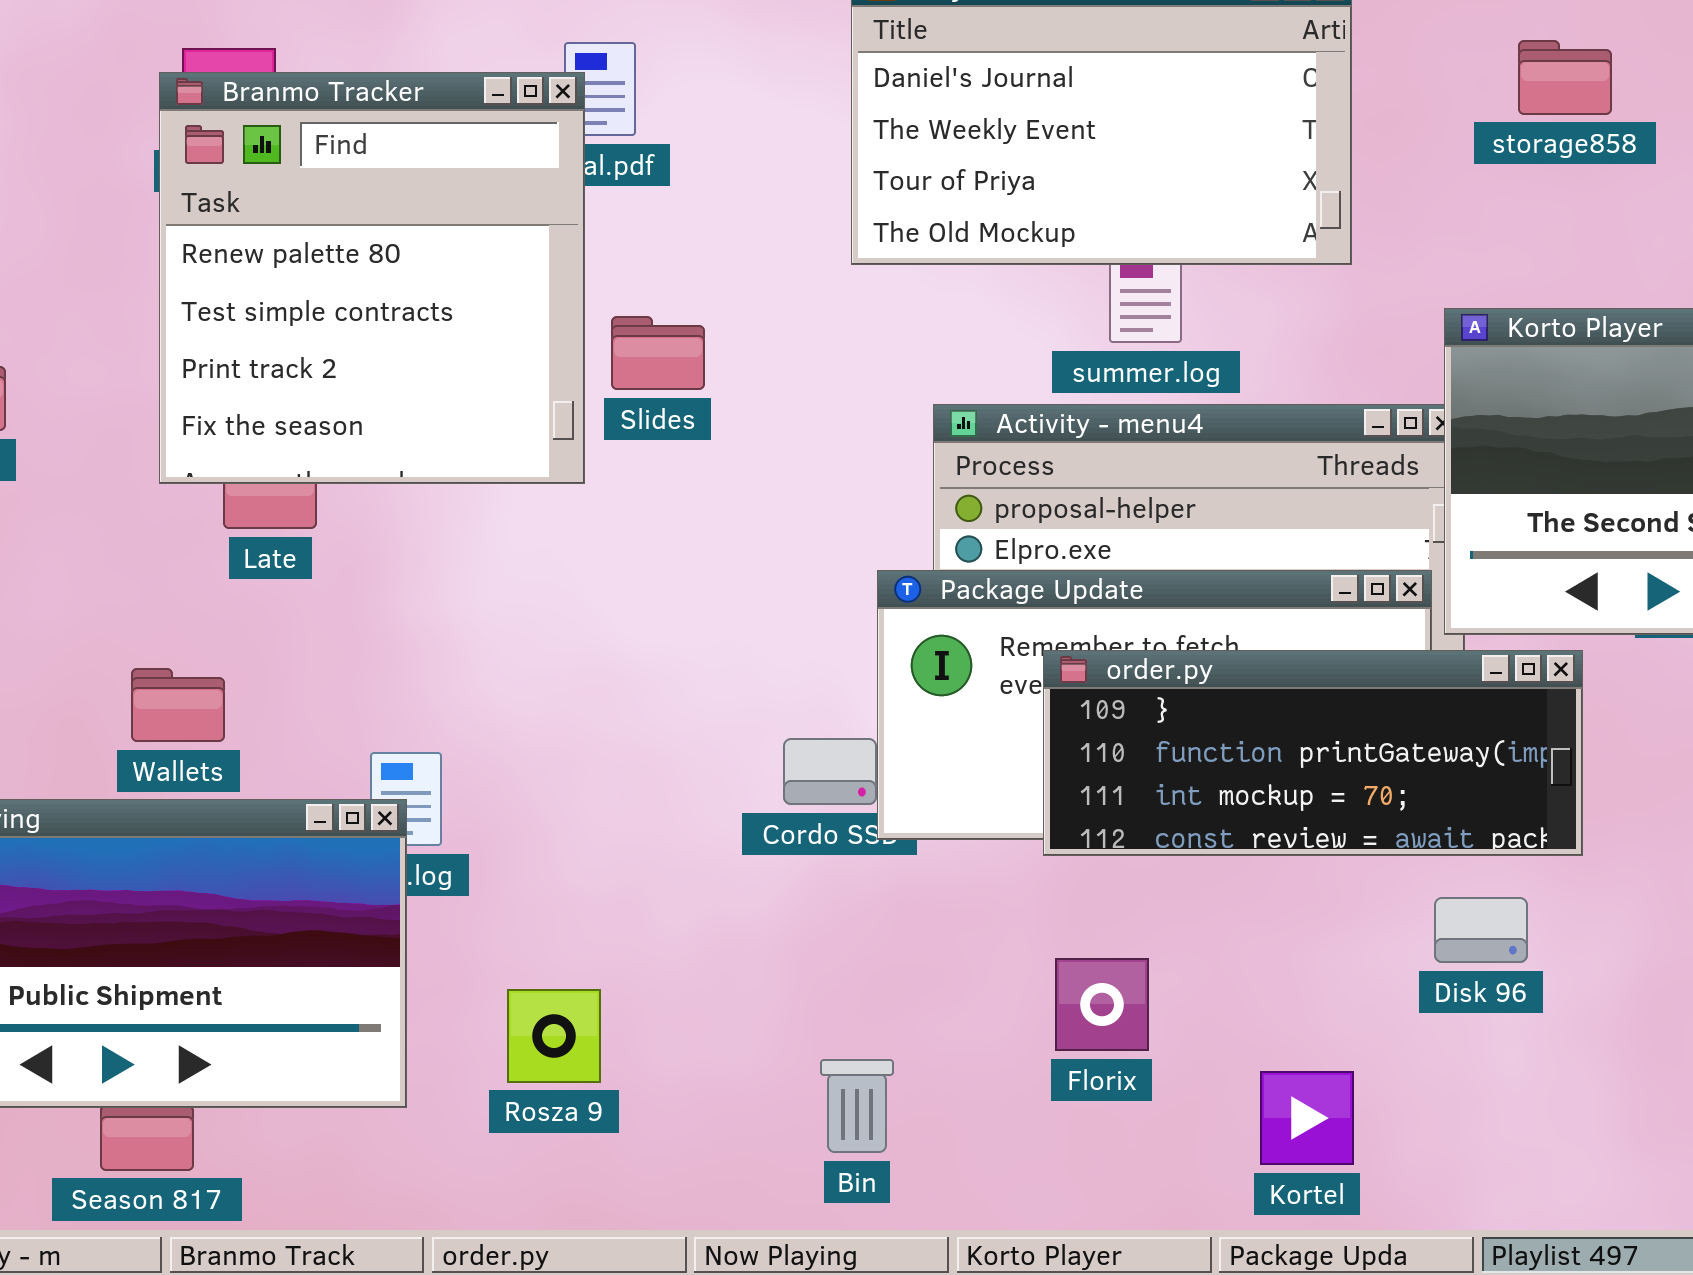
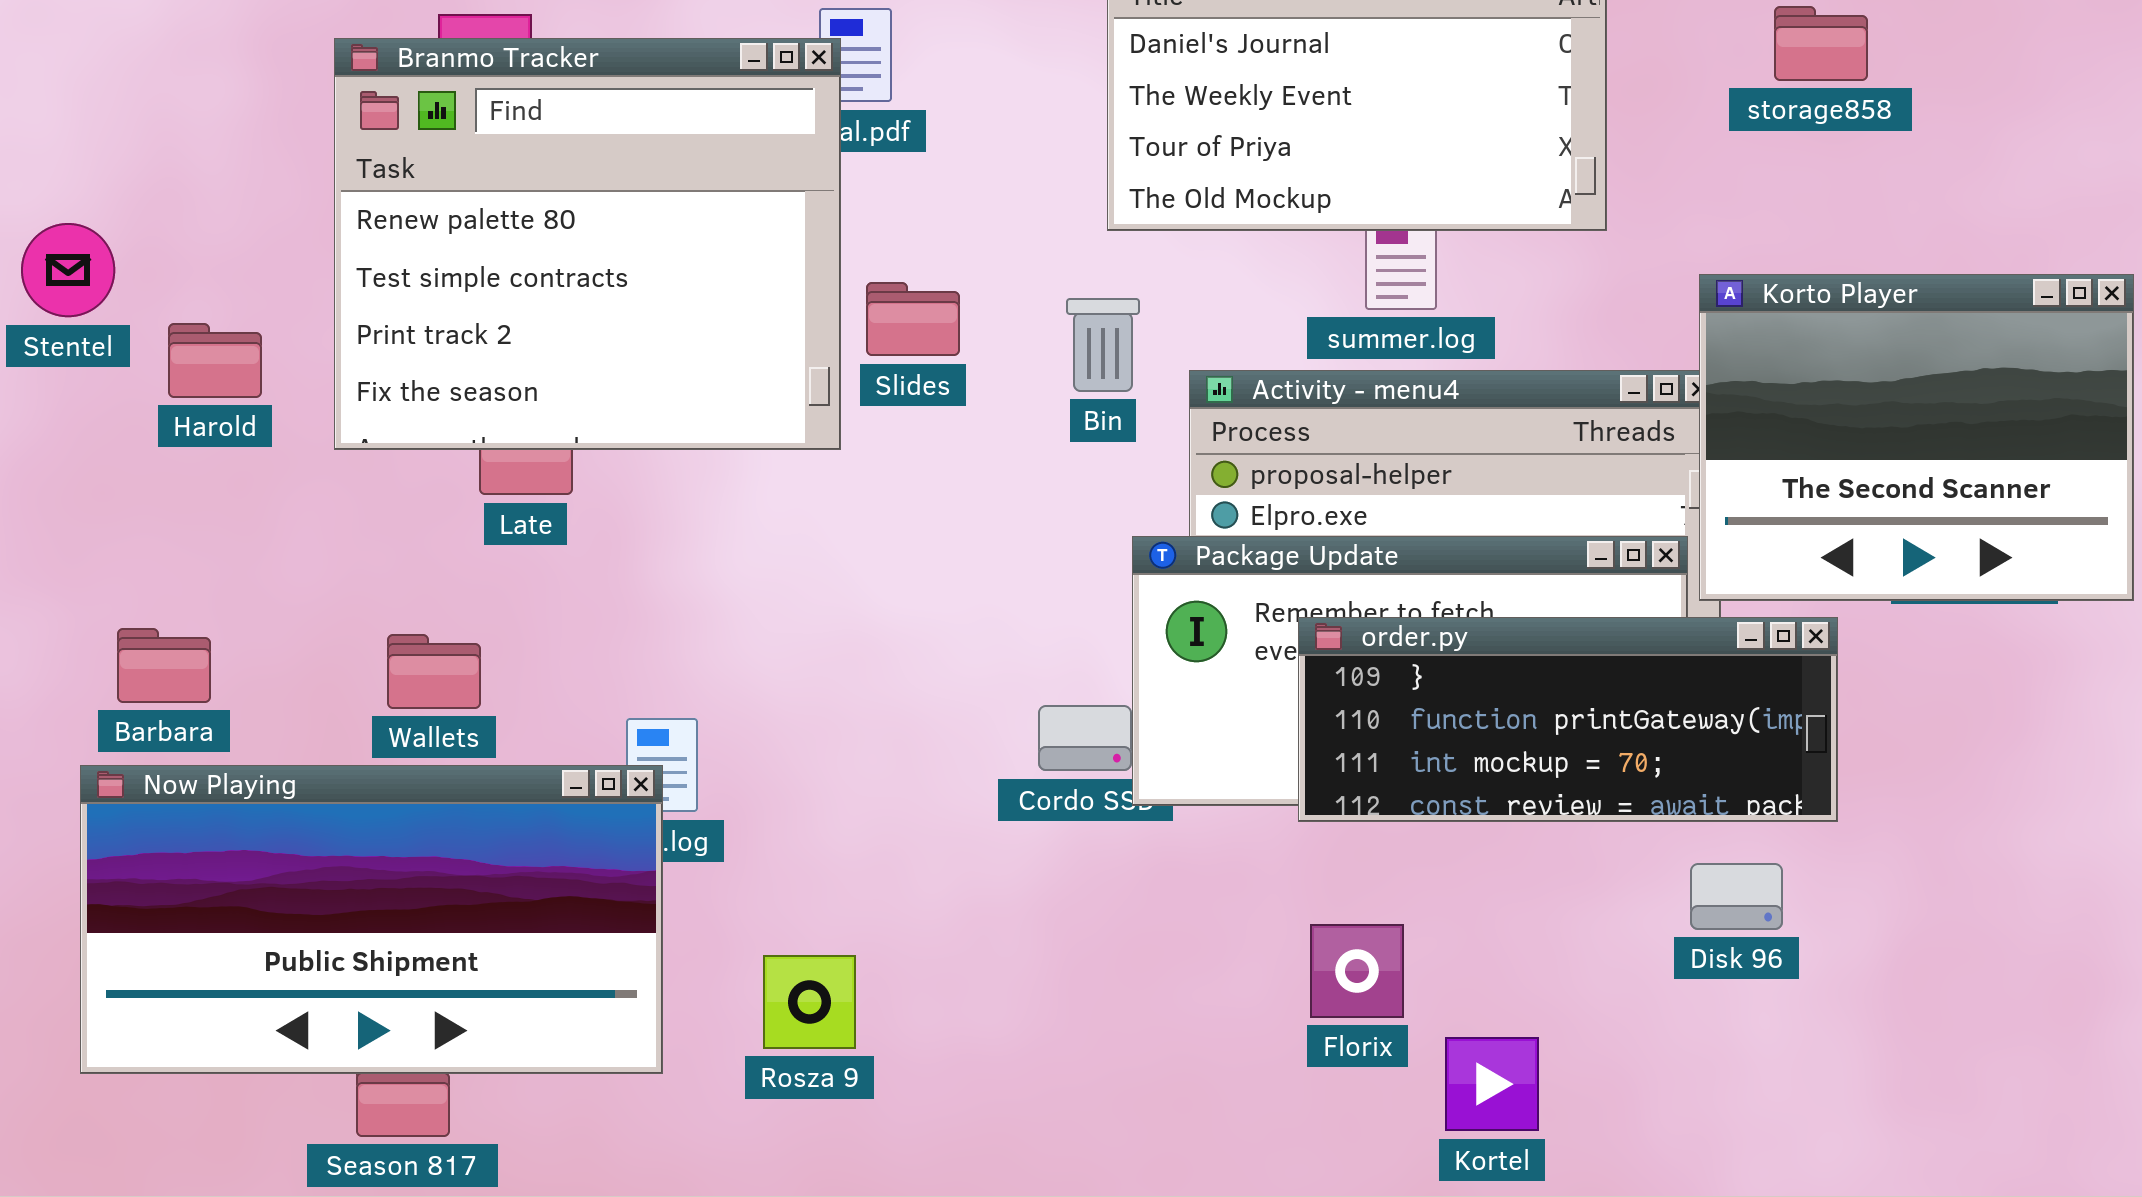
Branmo Tracker: [159,72,585,484] -> [334,38,841,450], resized
Bin: [820,1059,894,1153] -> [1066,298,1140,392], moved
Kortel: [1260,1071,1354,1165] -> [1445,1037,1539,1131], moved

